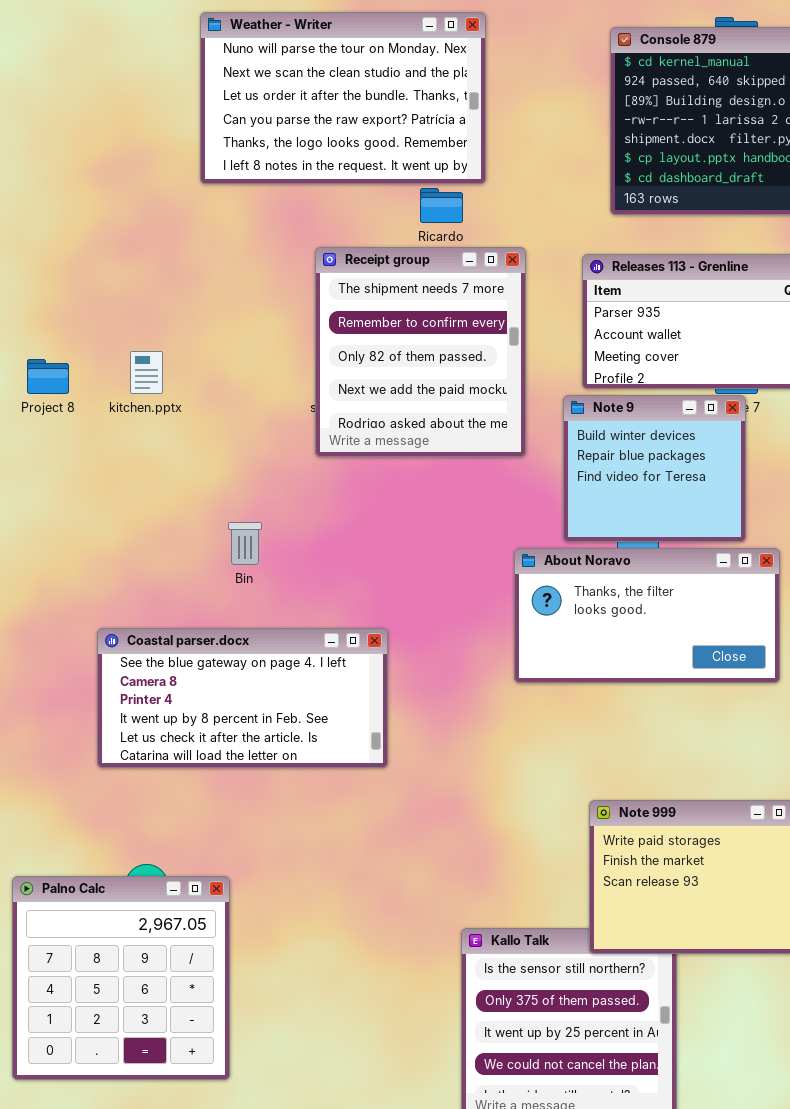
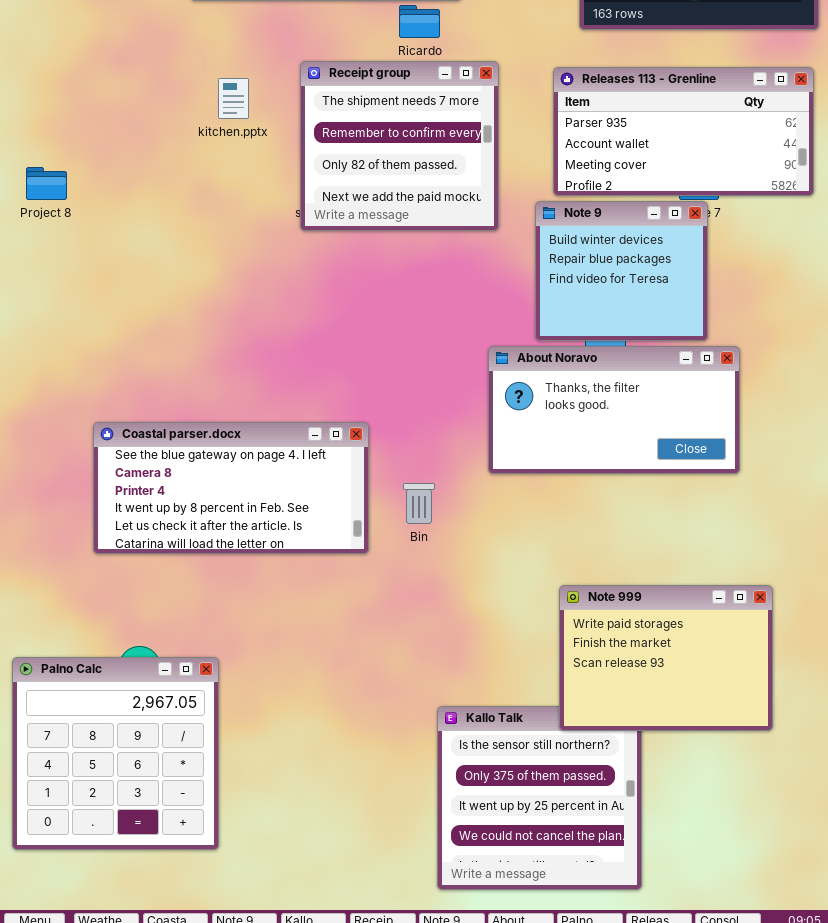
Receipt group: [315,247,526,457] -> [300,61,499,231], resized
kitchen.pptx: [130,351,163,394] -> [218,78,249,119], moved
Bin: [228,522,262,565] -> [403,483,435,524], moved

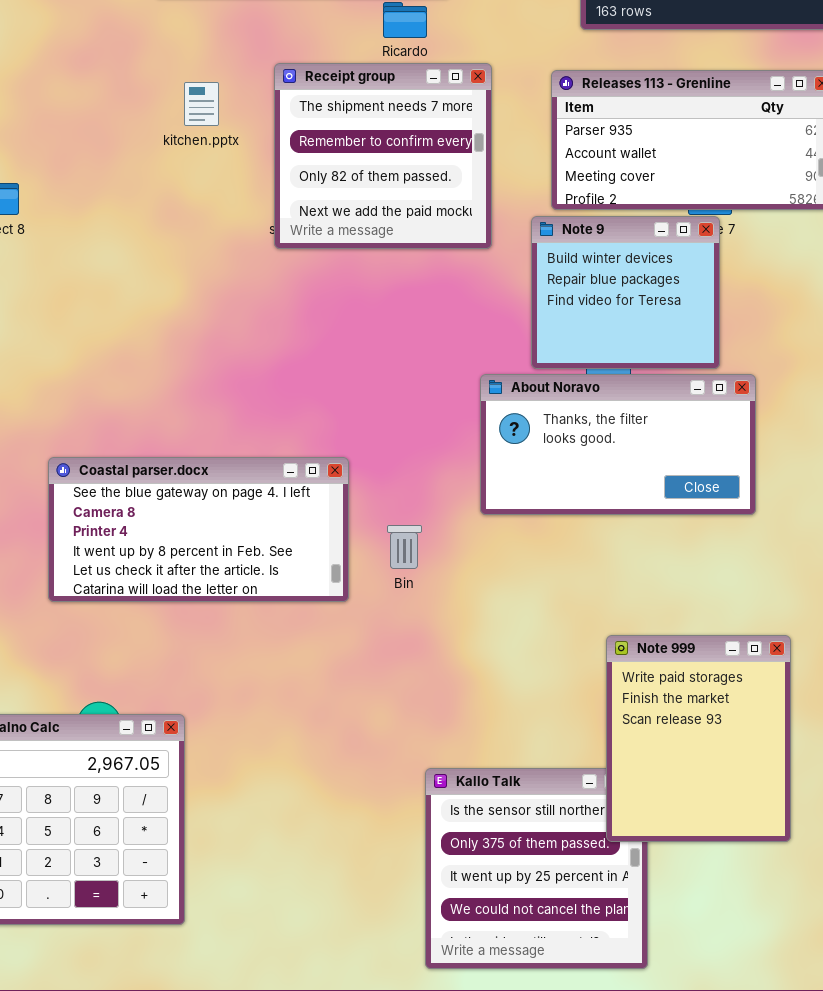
Note 999: [559,585,773,731] -> [606,635,791,842], resized

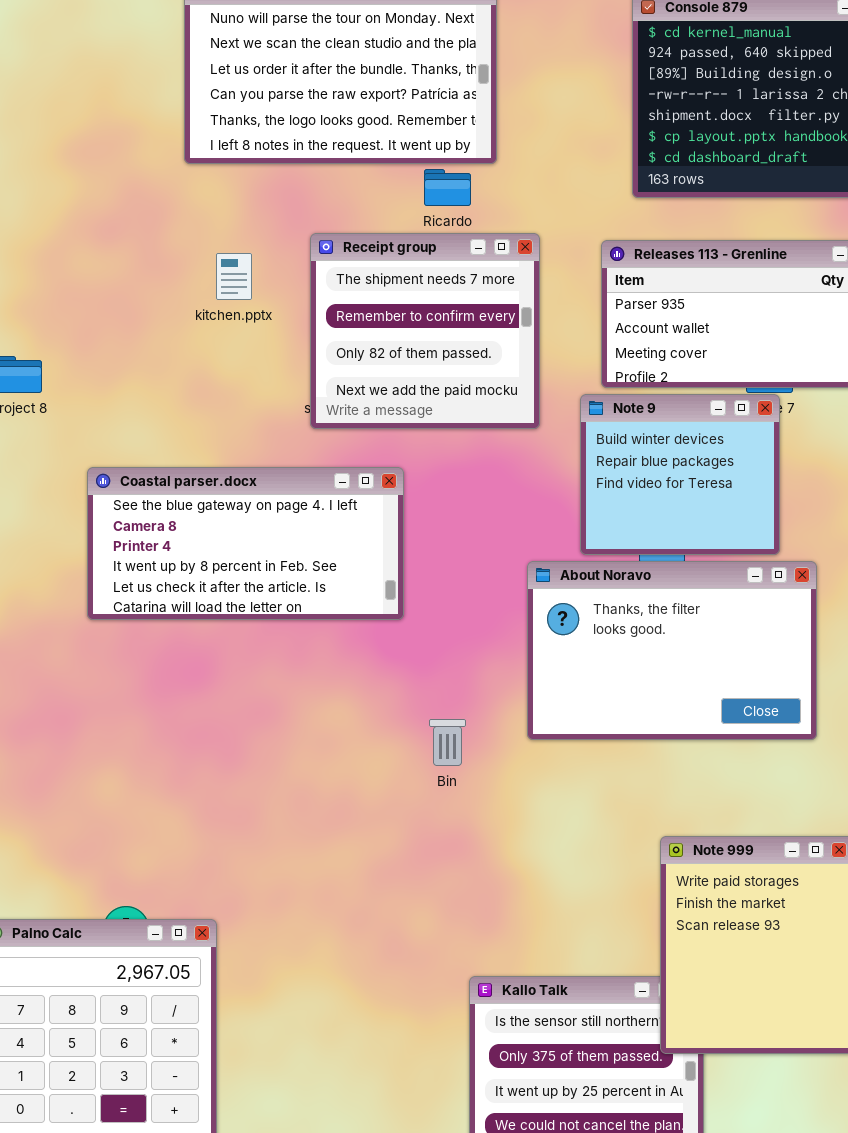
About Noravo: [480,374,756,515] -> [527,561,817,740], resized
Coastal parser.docx: [48,457,349,602] -> [87,467,404,620], moved

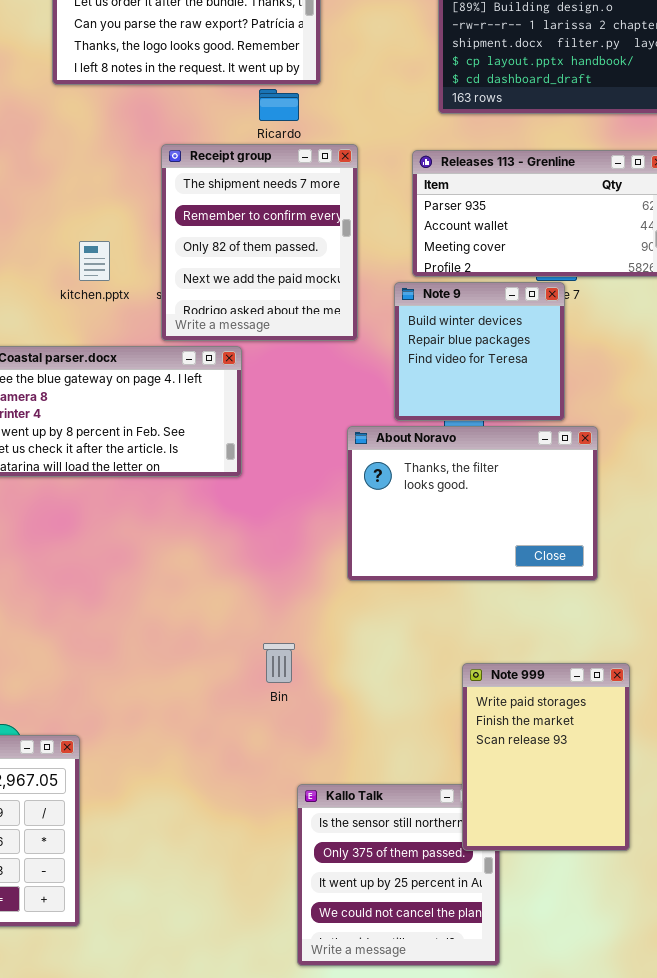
Receipt group: [310,233,540,429] -> [161,144,358,341], resized
kitchen.pptx: [216,253,252,300] -> [79,241,110,281], moved
Bin: [429,719,466,766] -> [263,643,295,683], moved

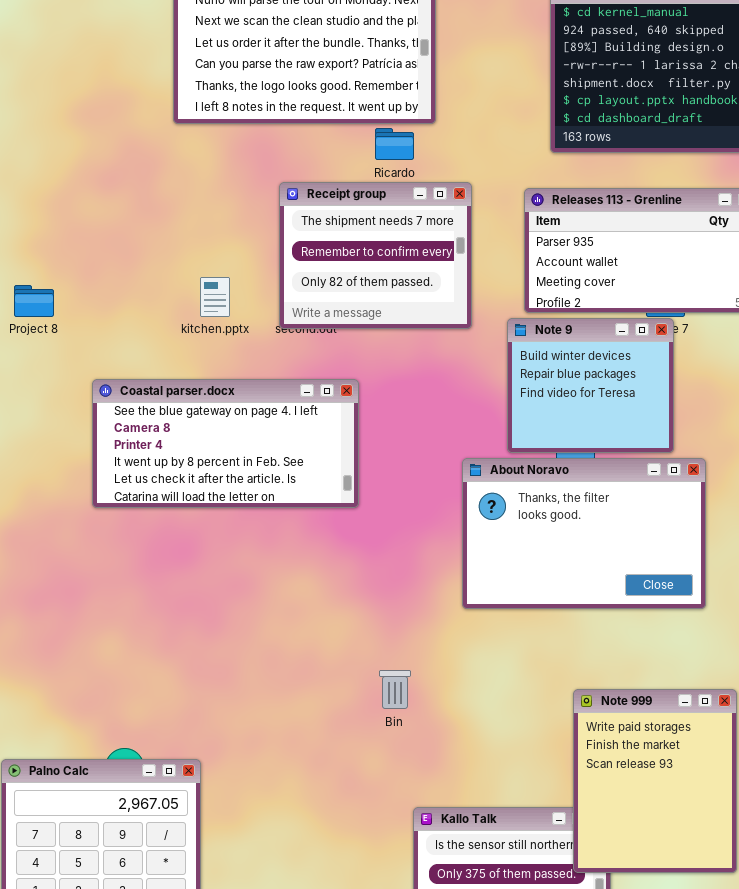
Receipt group: [161,144,358,341] -> [279,182,472,329], resized

